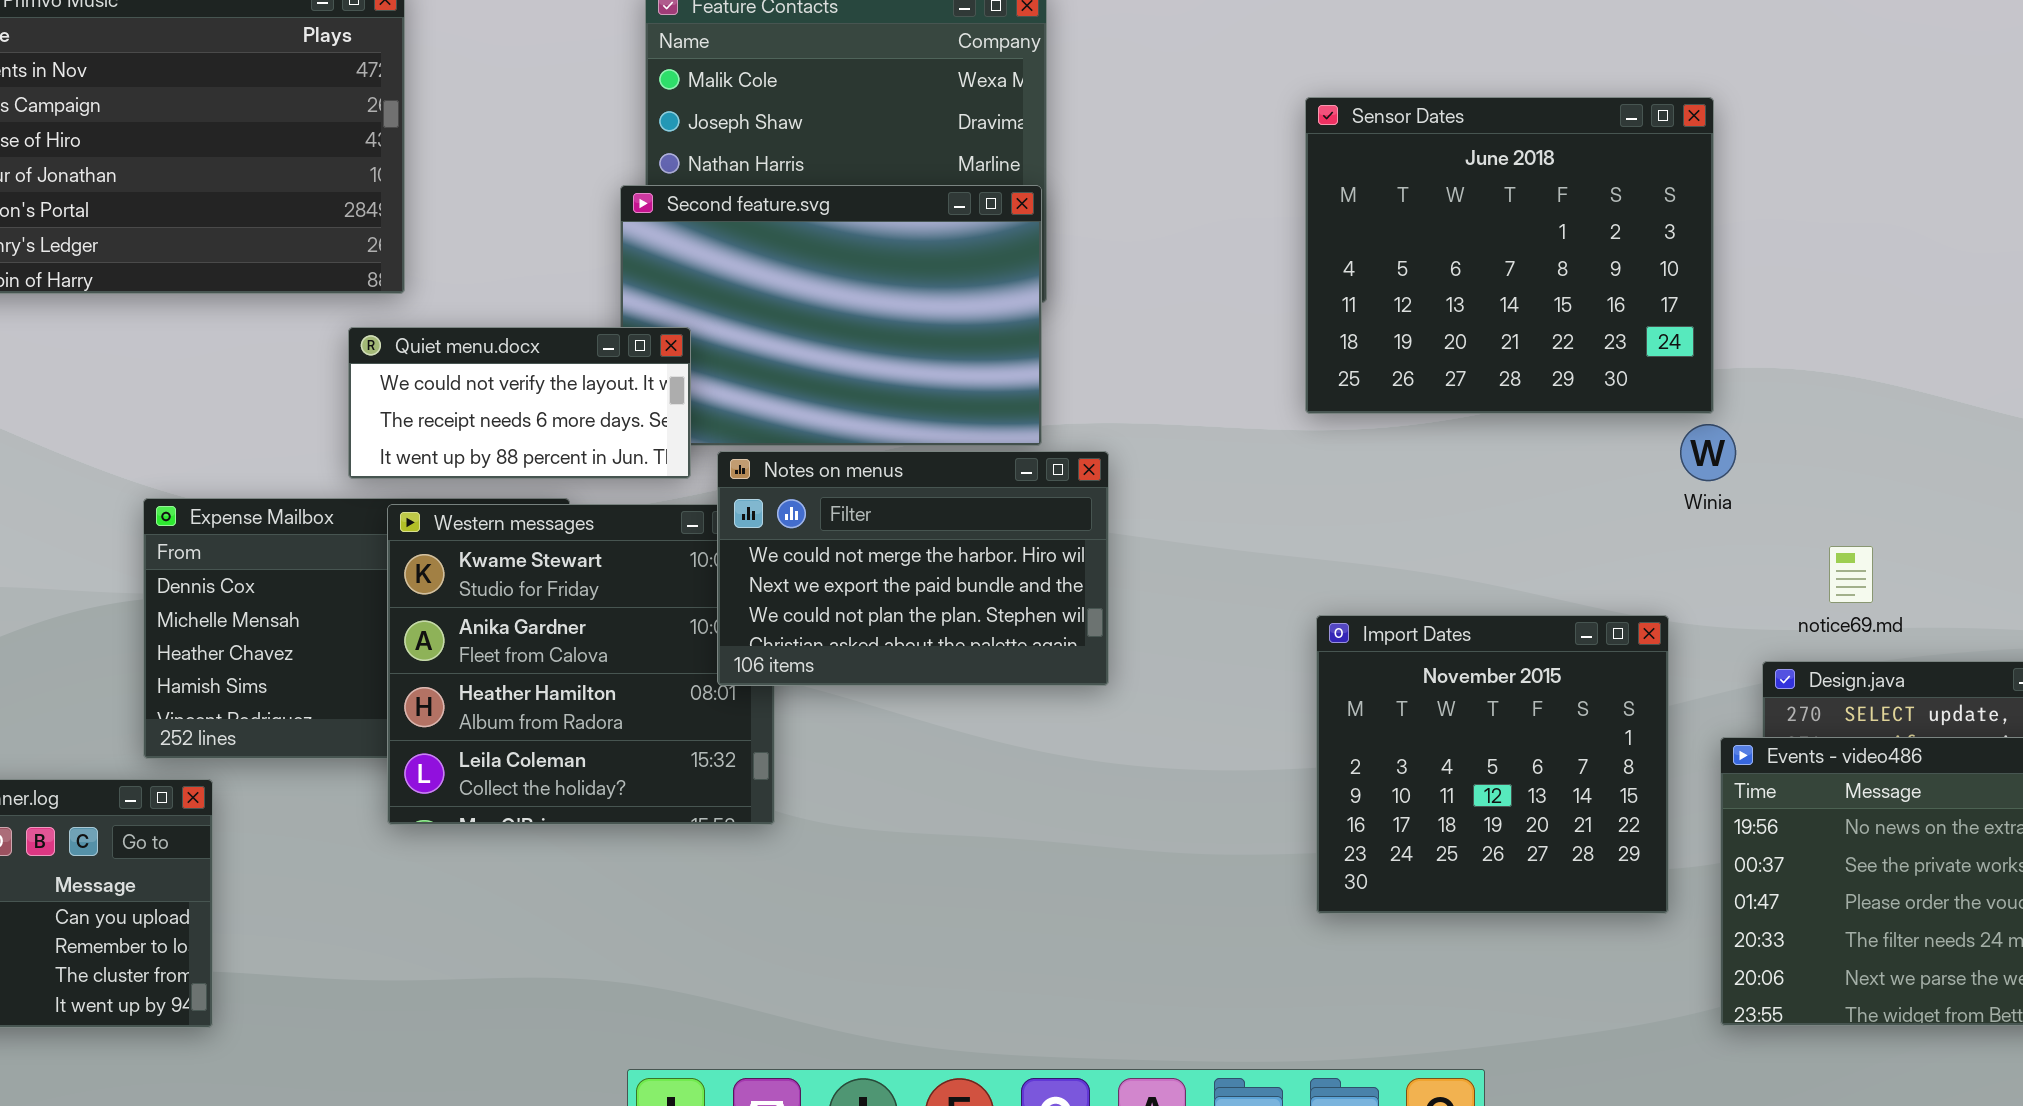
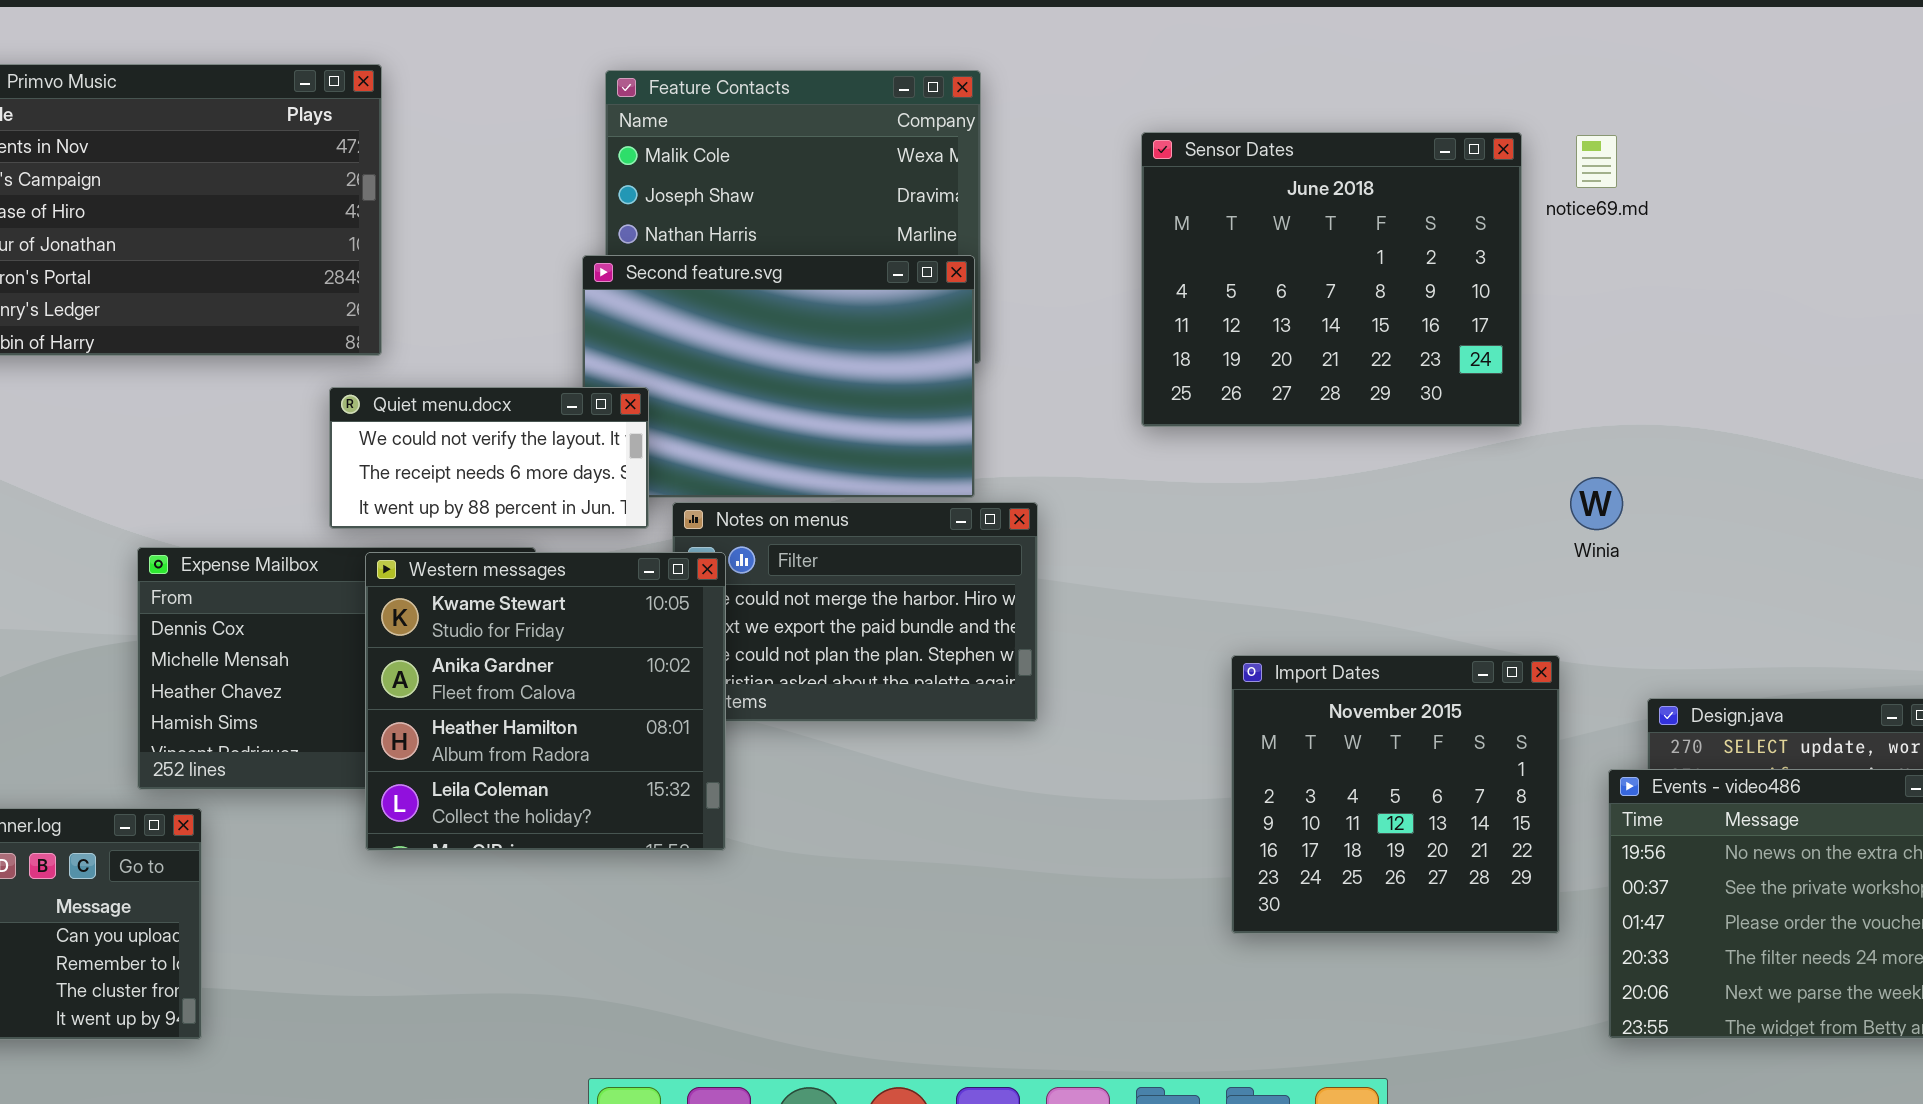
Sensor Dates: [1305,97,1714,414] -> [1141,132,1522,427], moved
Western messages: [387,504,775,825] -> [365,552,726,851], raised
notice69.md: [1829,546,1873,603] -> [1576,135,1617,188], moved

